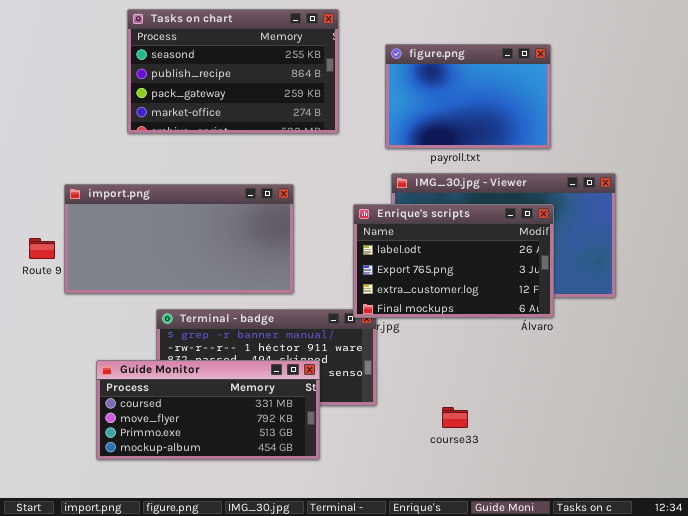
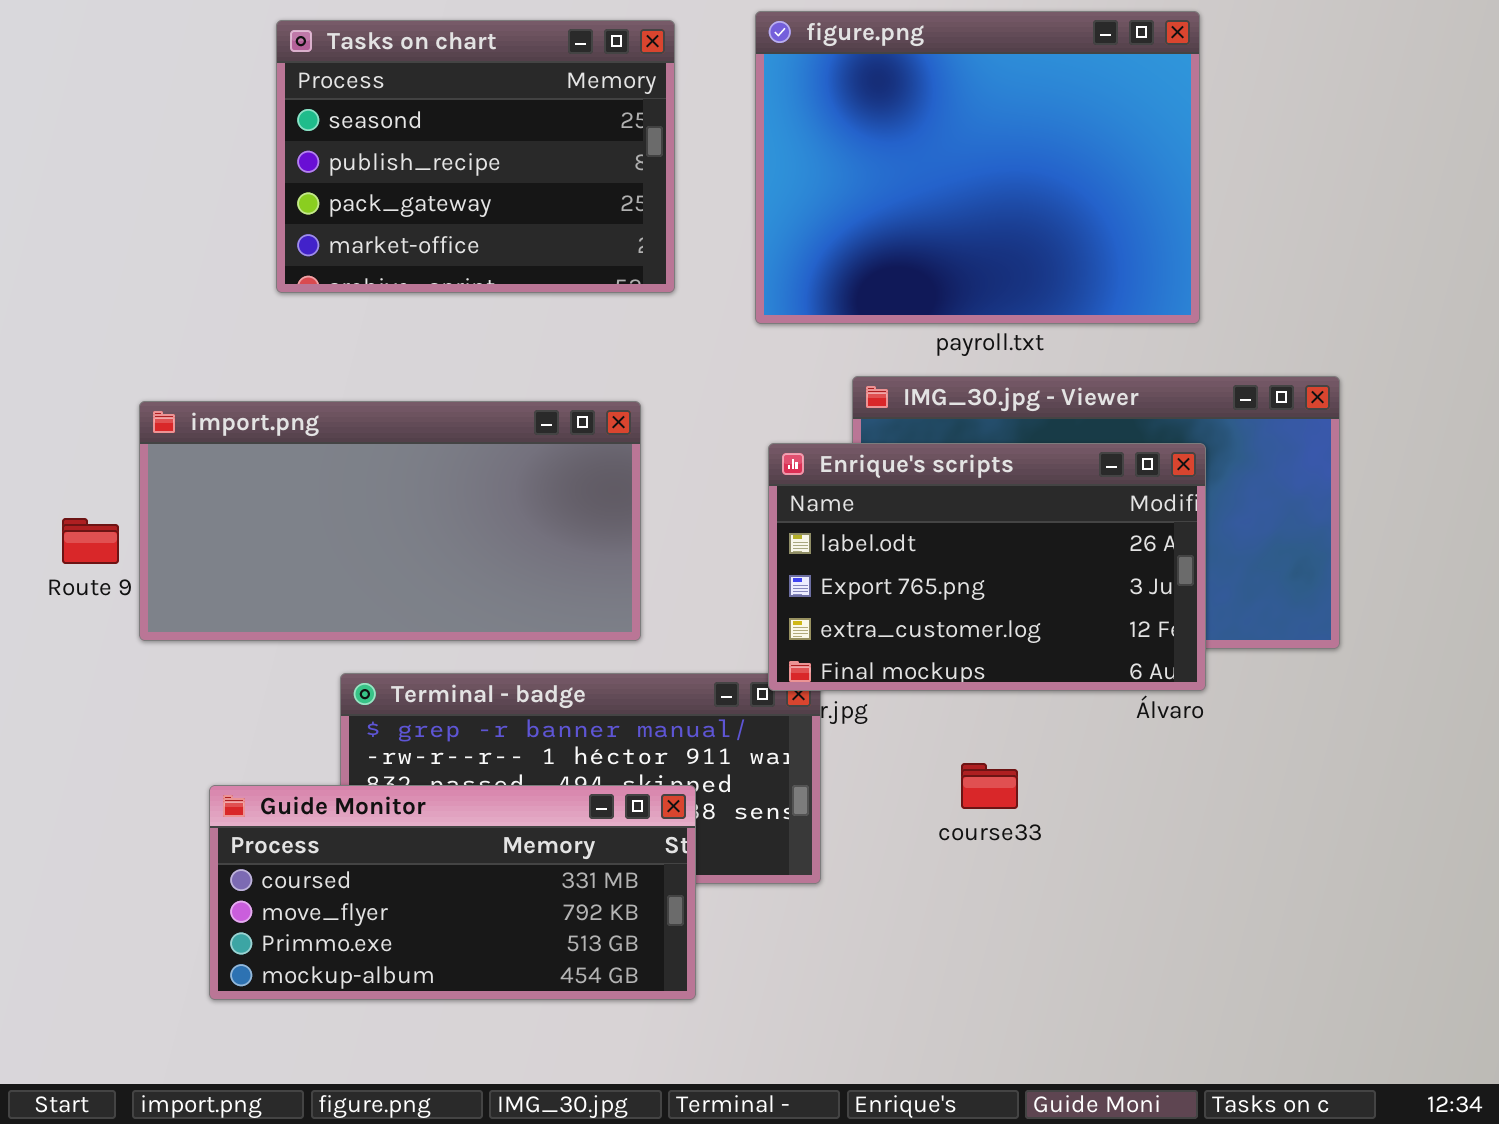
Tasks on chart: [127,9,339,134] -> [276,20,675,293], resized
figure.png: [385,44,551,149] -> [755,11,1200,324], resized
course33: [442,407,468,428] -> [961,763,1018,809], moved

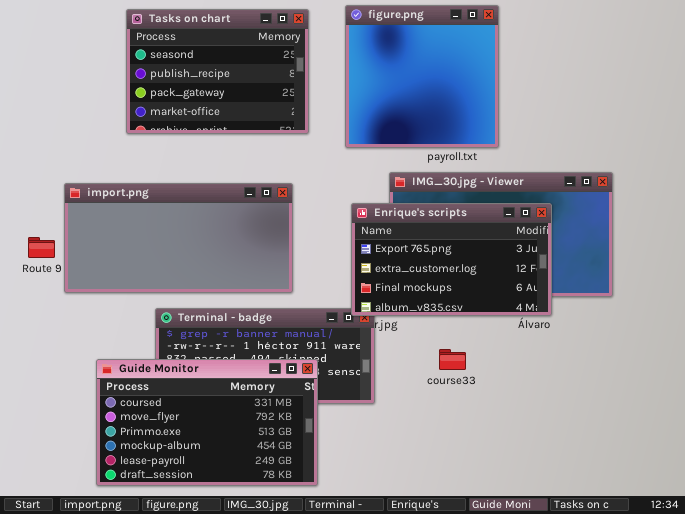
figure.png: [755,11,1200,324] -> [345,5,499,148], resized
Enrique's scripts: [768,443,1206,691] -> [351,203,552,316], scrolled down 1 row
Guide Monitor: [209,785,696,1000] -> [96,359,318,486], resized

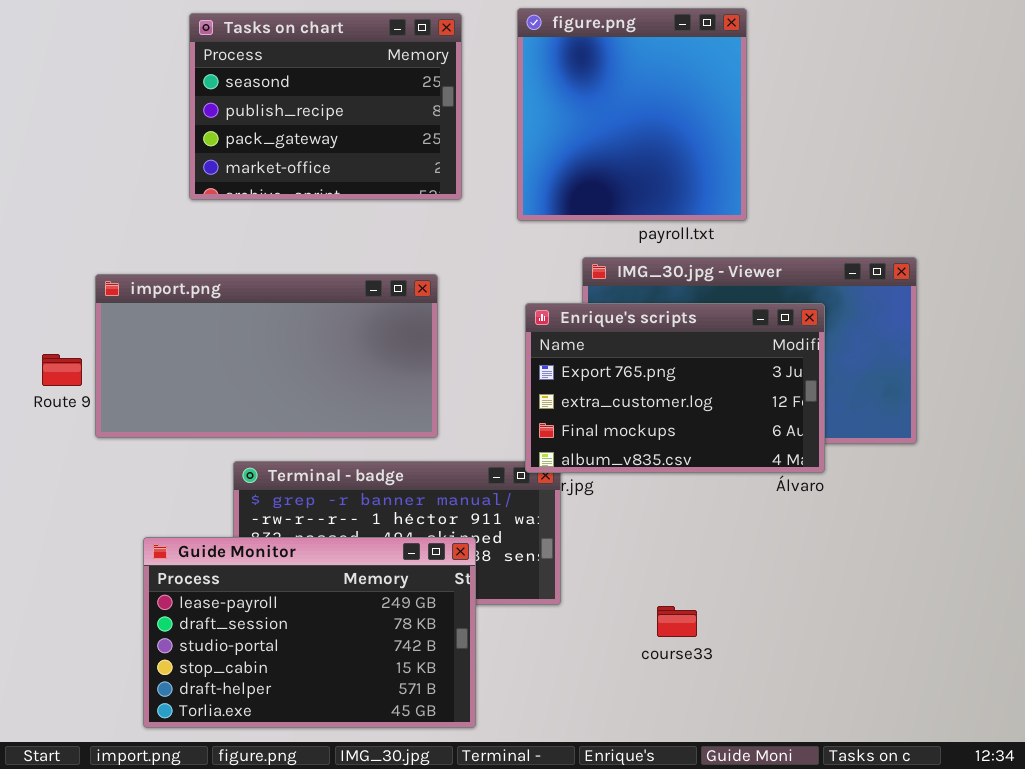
course33: [439,349,466,370] -> [657,606,697,637], moved
Guide Monitor: [96,359,318,486] -> [143,537,476,728], scrolled down 4 rows

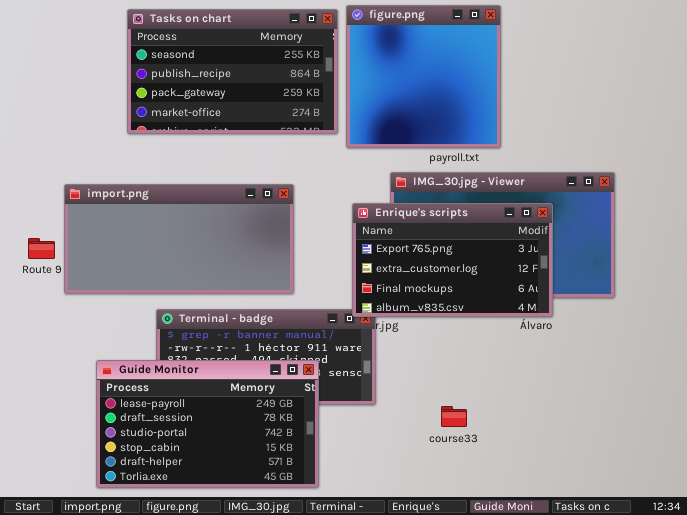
Tasks on chart: [189,13,462,200] -> [127,9,338,134], resized

